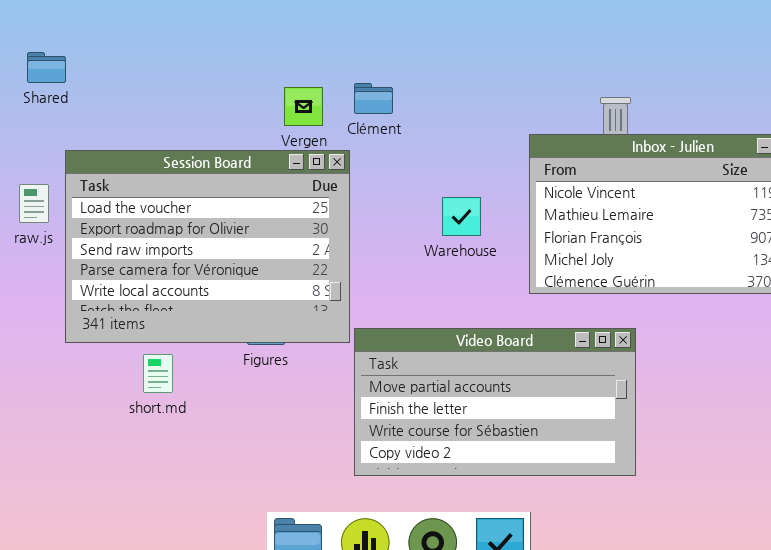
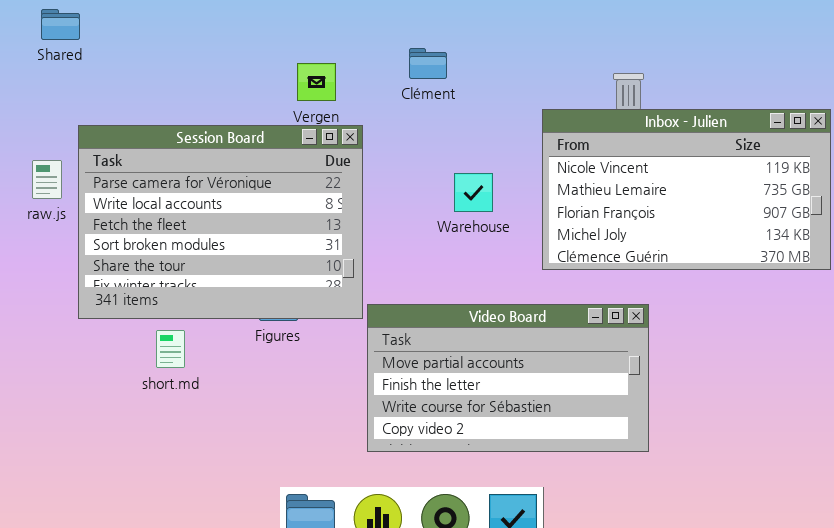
Shared: [27,52,66,83] -> [41,9,80,40], moved
Clément: [354,83,393,114] -> [409,48,447,79], moved
Session Board: [65,150,350,343] -> [78,125,363,319], scrolled down 3 rows

